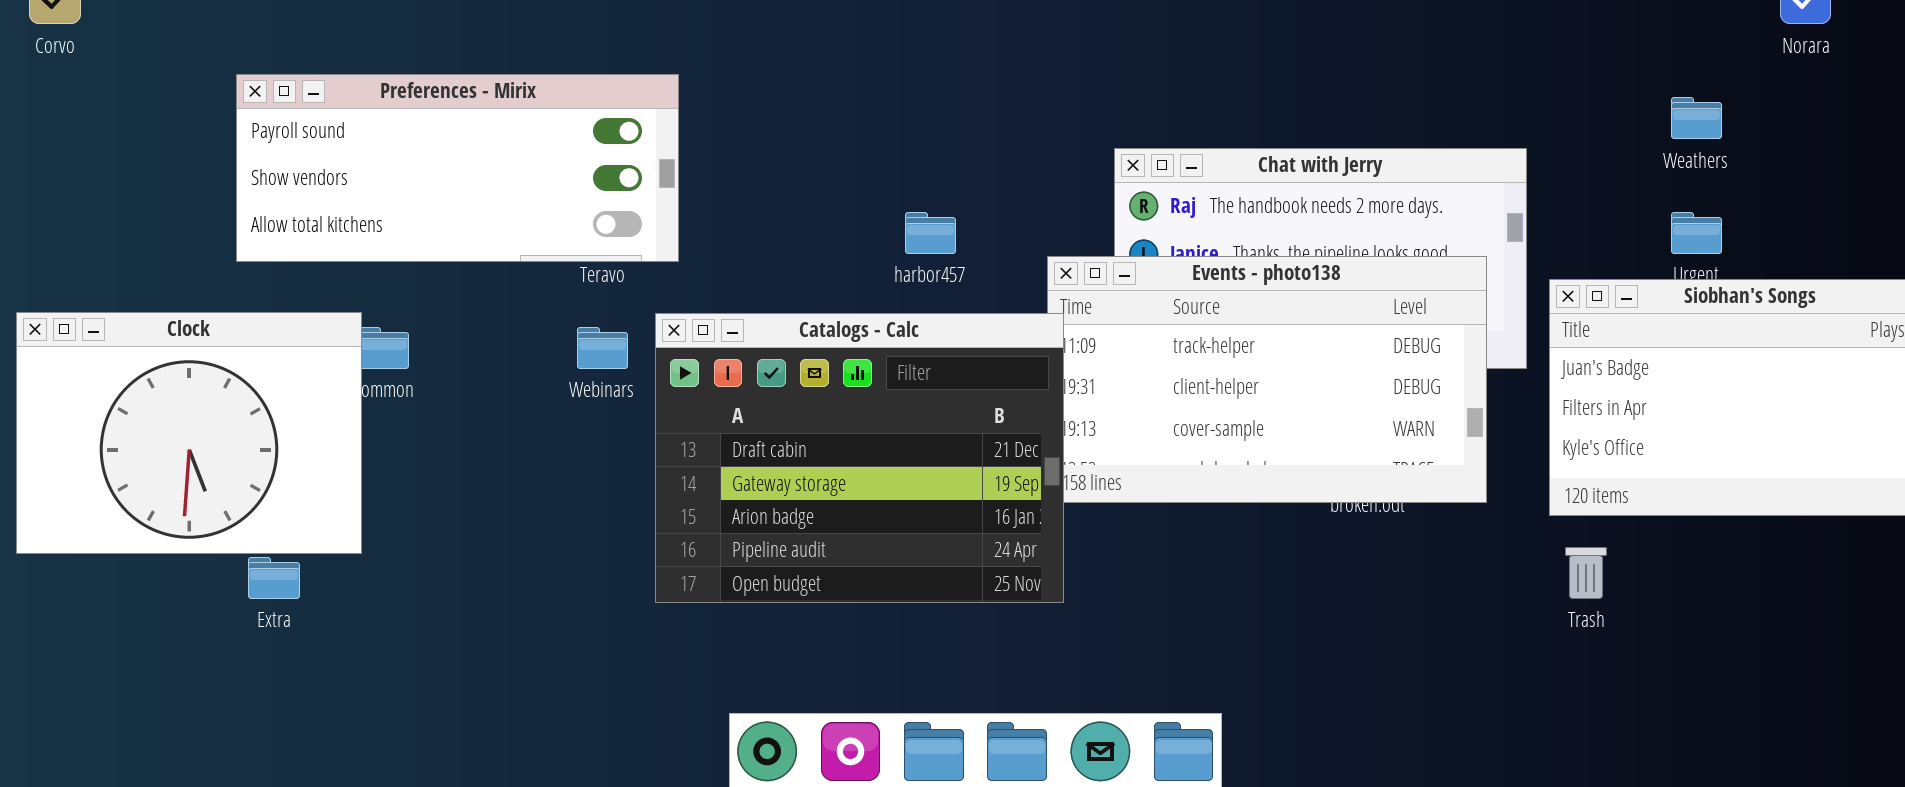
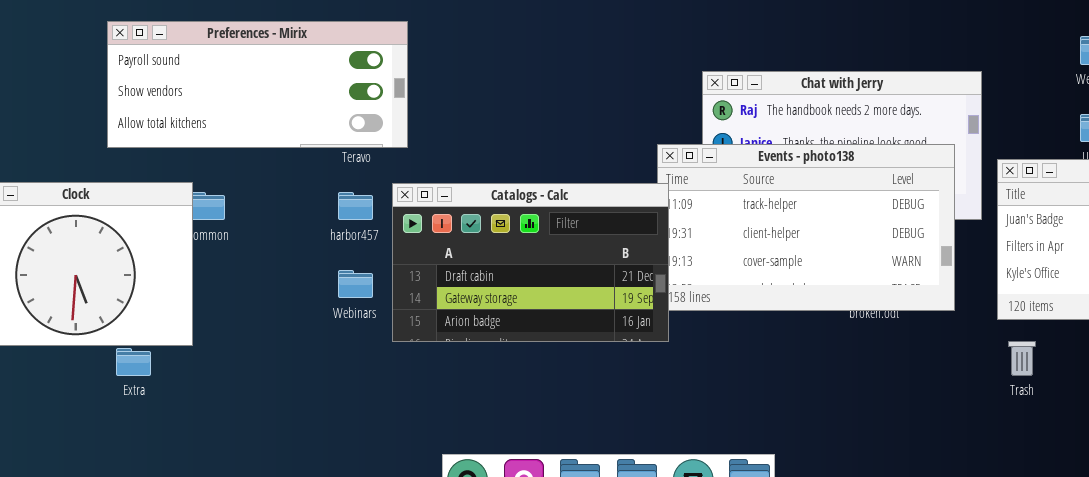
harbor457: [905,212,956,254] -> [338,192,373,220], moved
Catalogs - Calc: [655,313,1064,603] -> [392,183,669,342], resized
Webinars: [577,327,628,369] -> [338,270,373,298], moved

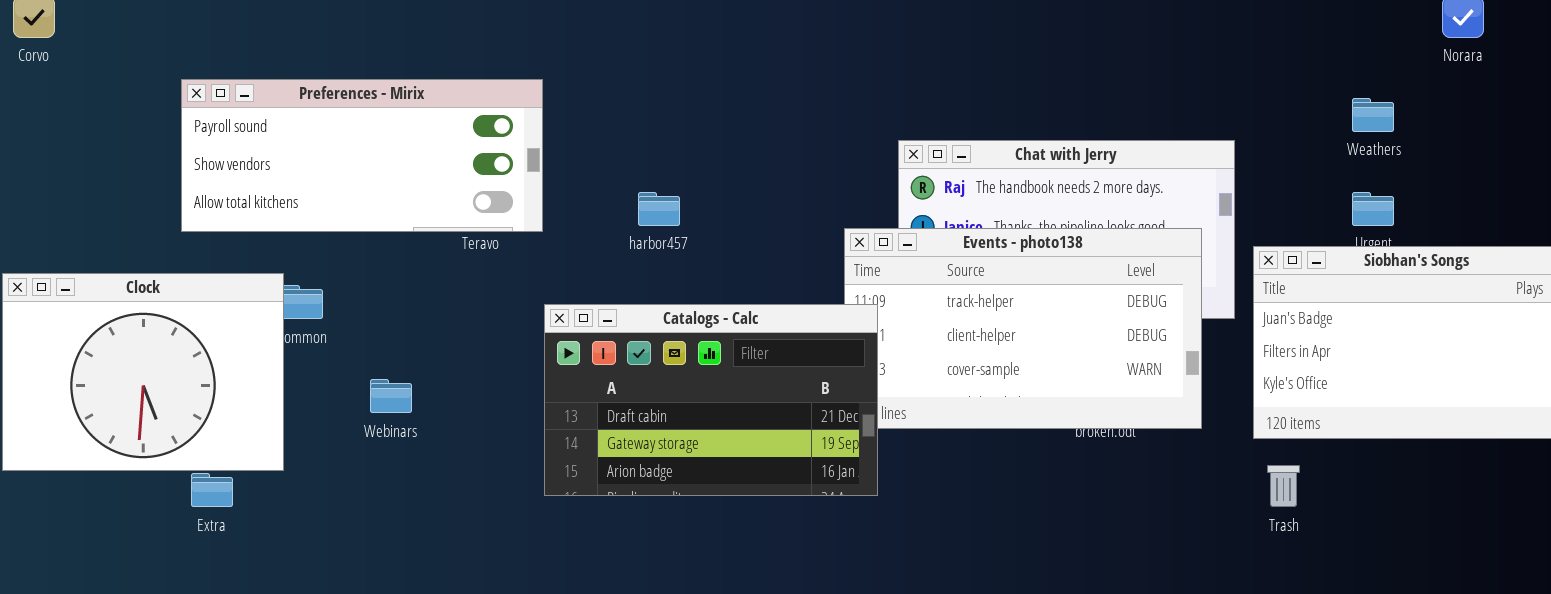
Catalogs - Calc: [392,183,669,342] -> [544,304,878,496], moved
harbor457: [338,192,373,220] -> [638,192,680,226], moved
Webinars: [338,270,373,298] -> [370,379,412,413], moved

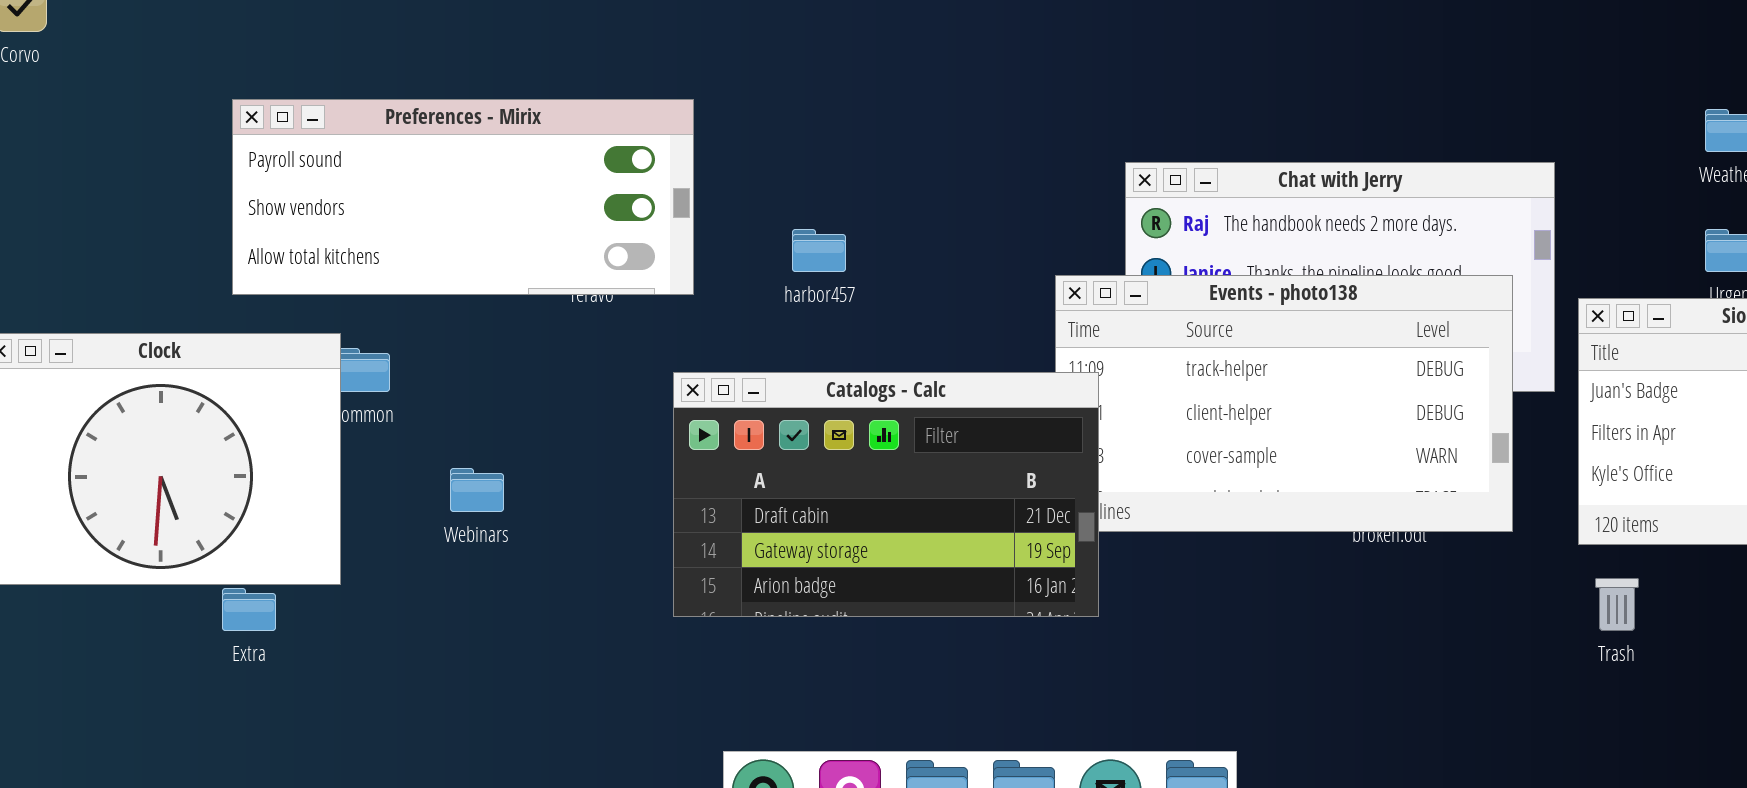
Preferences - Mirix: [181,79,543,232] -> [232,99,694,295], moved

